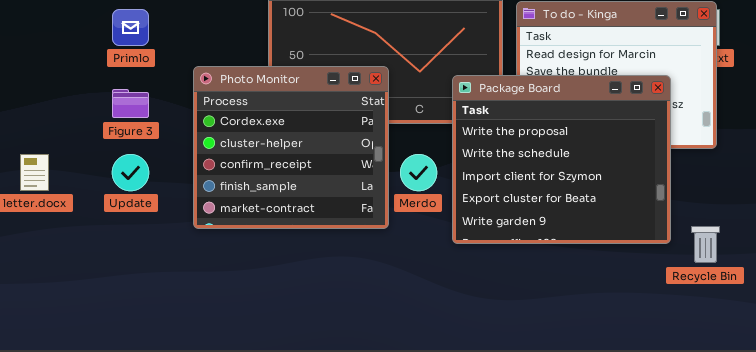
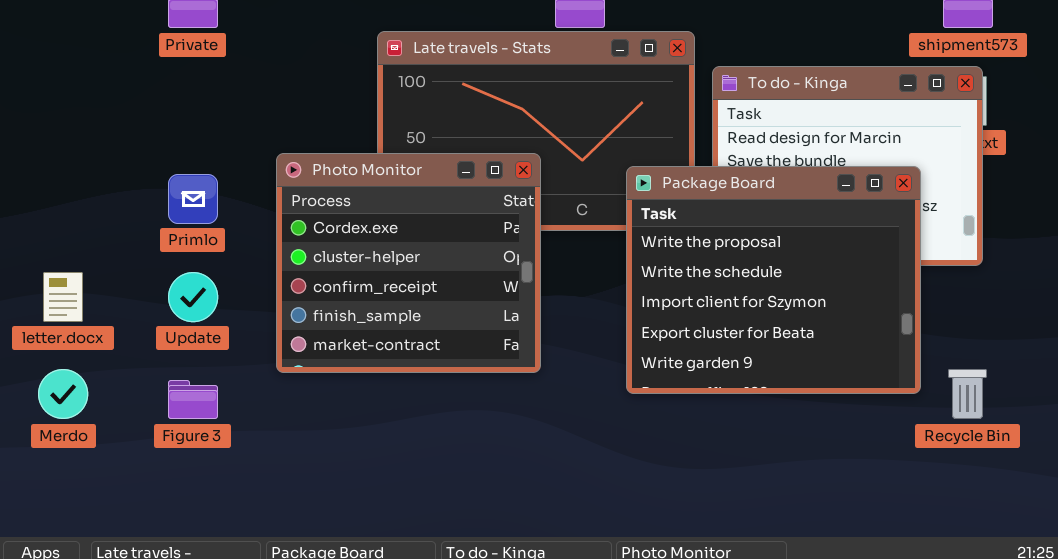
Primlo: [112,9,149,46] -> [168,174,218,224], moved
Figure 3: [112,89,149,118] -> [168,380,218,419], moved
Merdo: [400,154,437,191] -> [38,369,88,419], moved

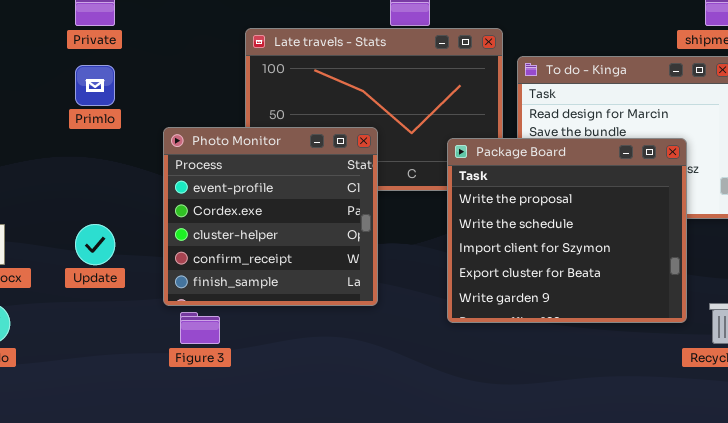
Photo Monitor: [276,153,541,373] -> [163,127,378,306], scrolled up 1 row
Primlo: [168,174,218,224] -> [75,65,115,106], moved
Figure 3: [168,380,218,419] -> [180,312,220,344], moved

